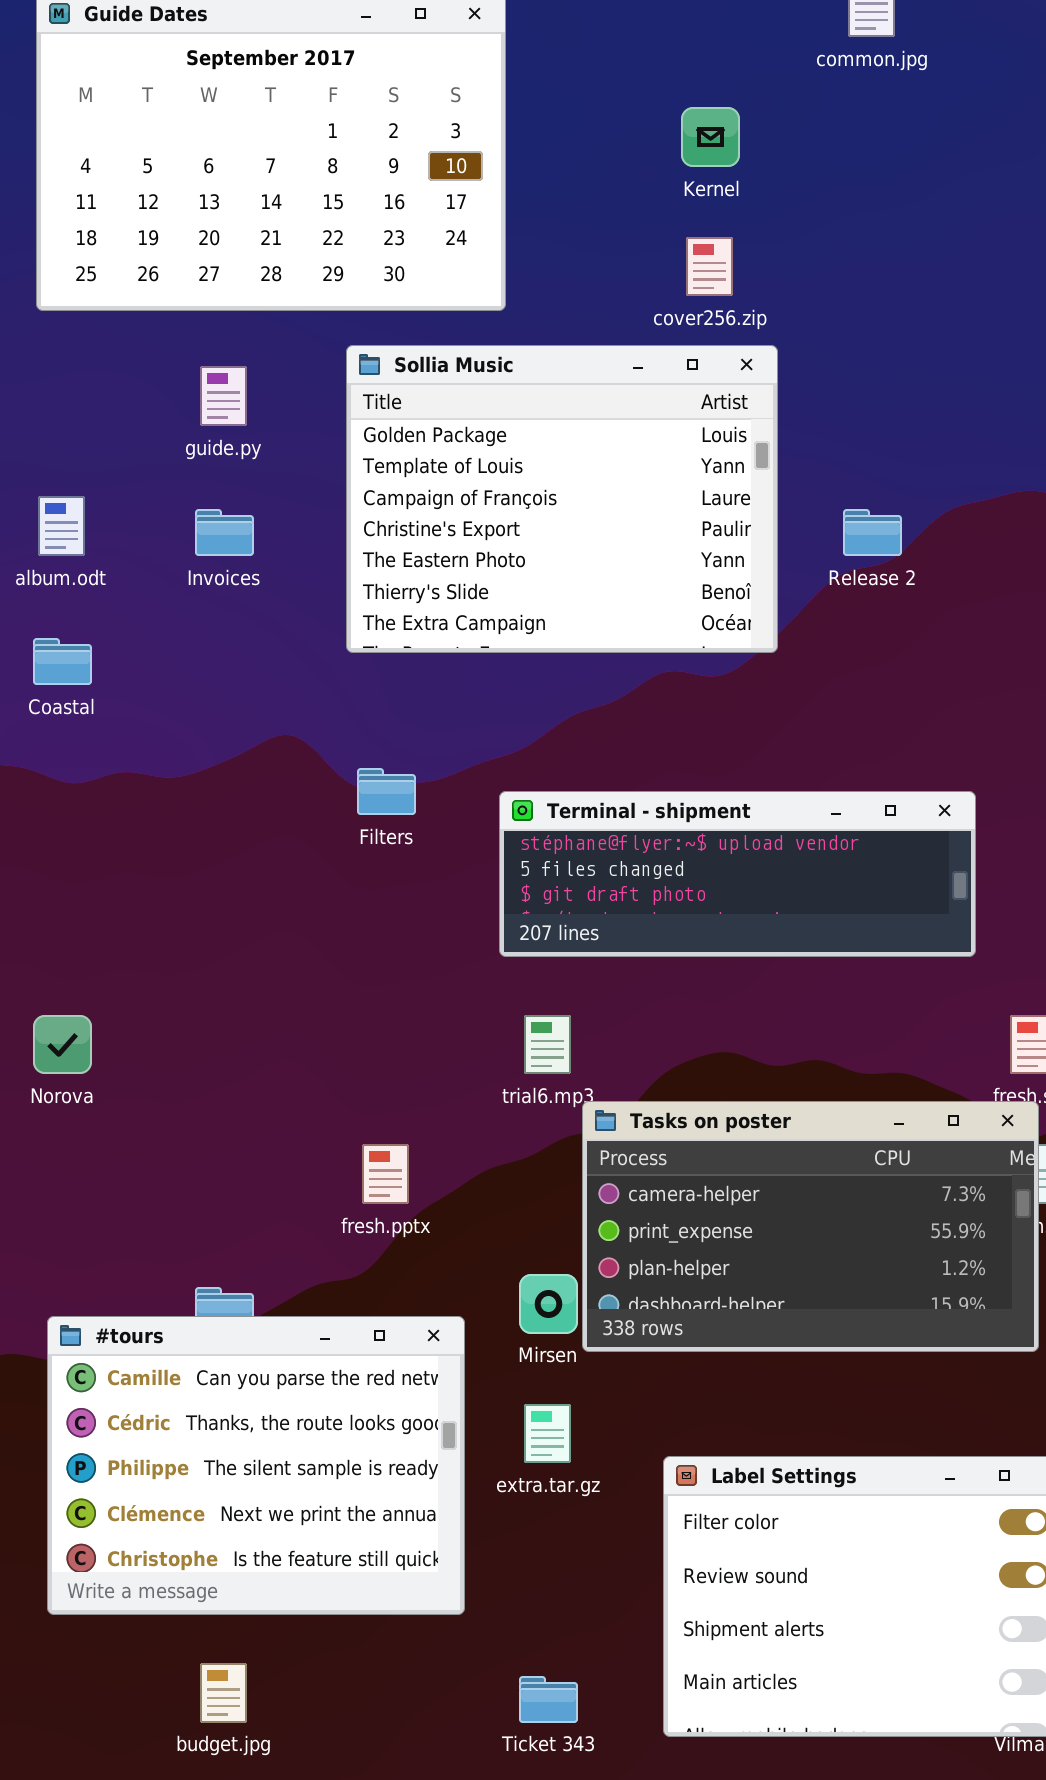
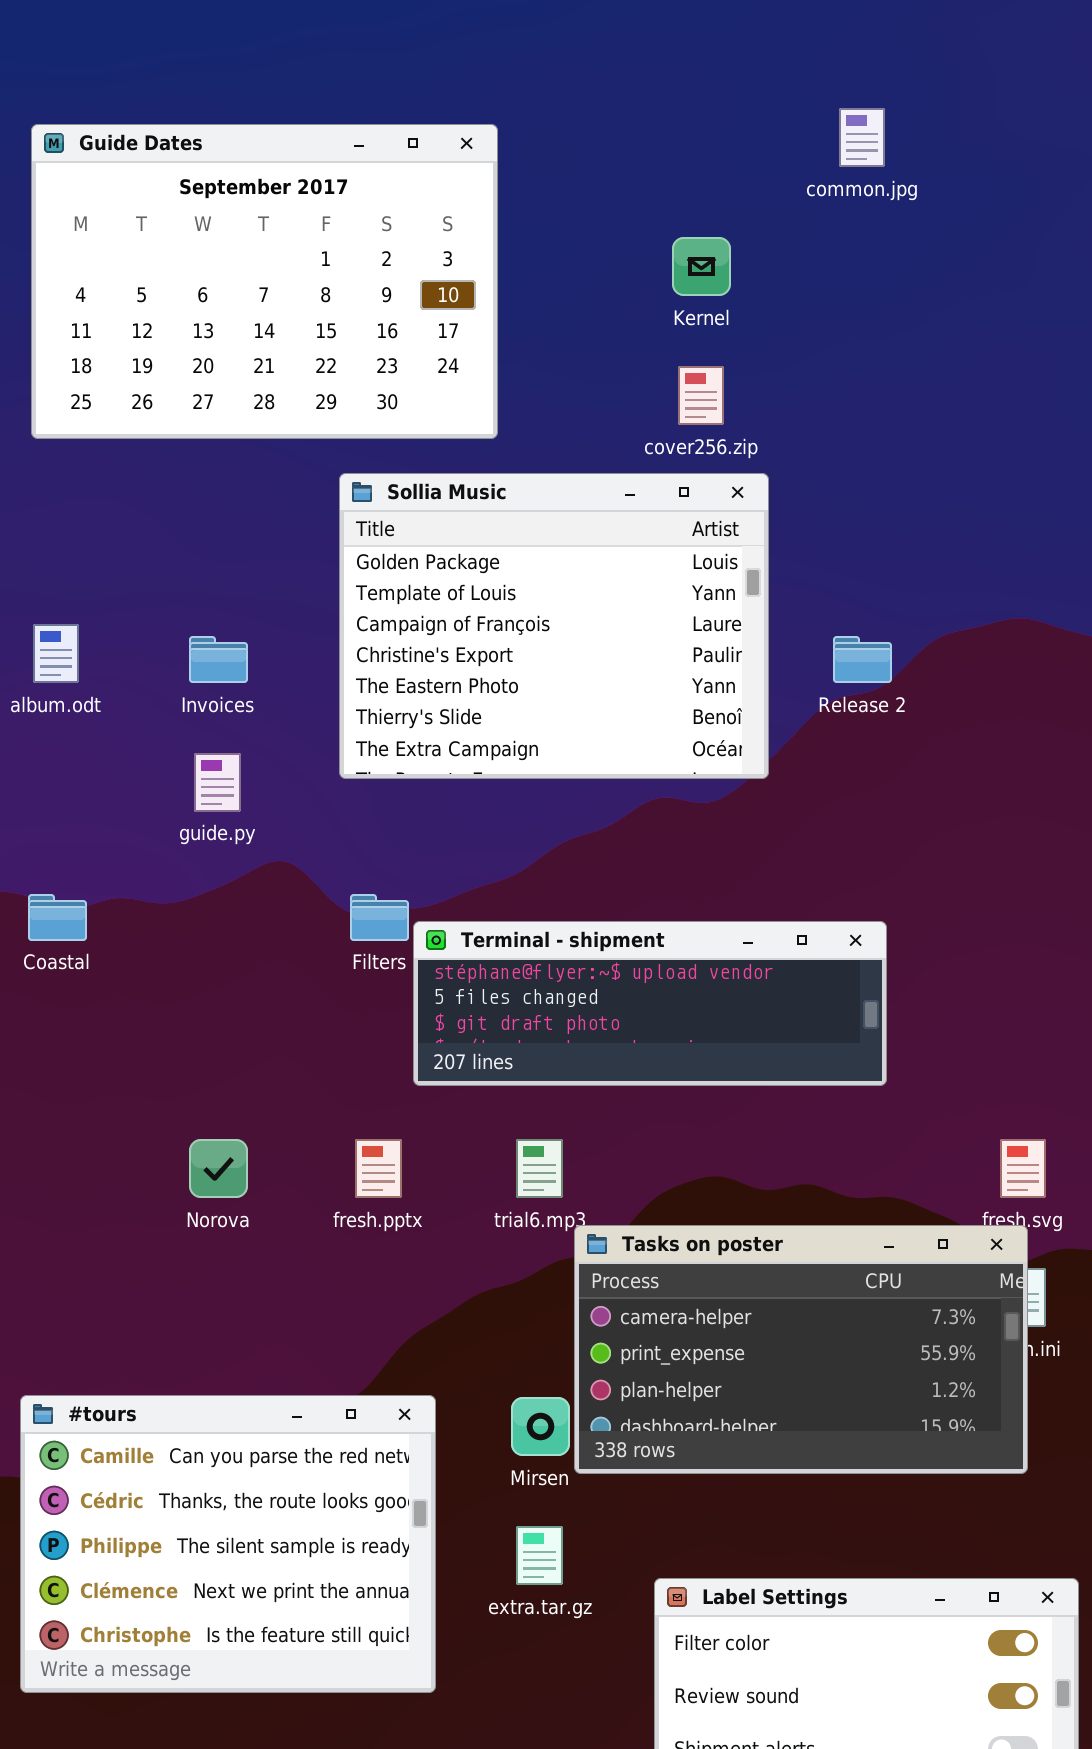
guide.py: [200,366,247,426] -> [194,753,241,812], moved
Coastal: [33,638,92,685] -> [28,894,87,941], moved
Terminal - shipment: [499,791,976,957] -> [413,921,887,1086], moved
Norova: [33,1015,92,1074] -> [189,1139,248,1198], moved
fresh.pptx: [362,1144,409,1204] -> [355,1139,402,1198], moved
#tours: [47,1316,465,1615] -> [20,1395,436,1693], moved

